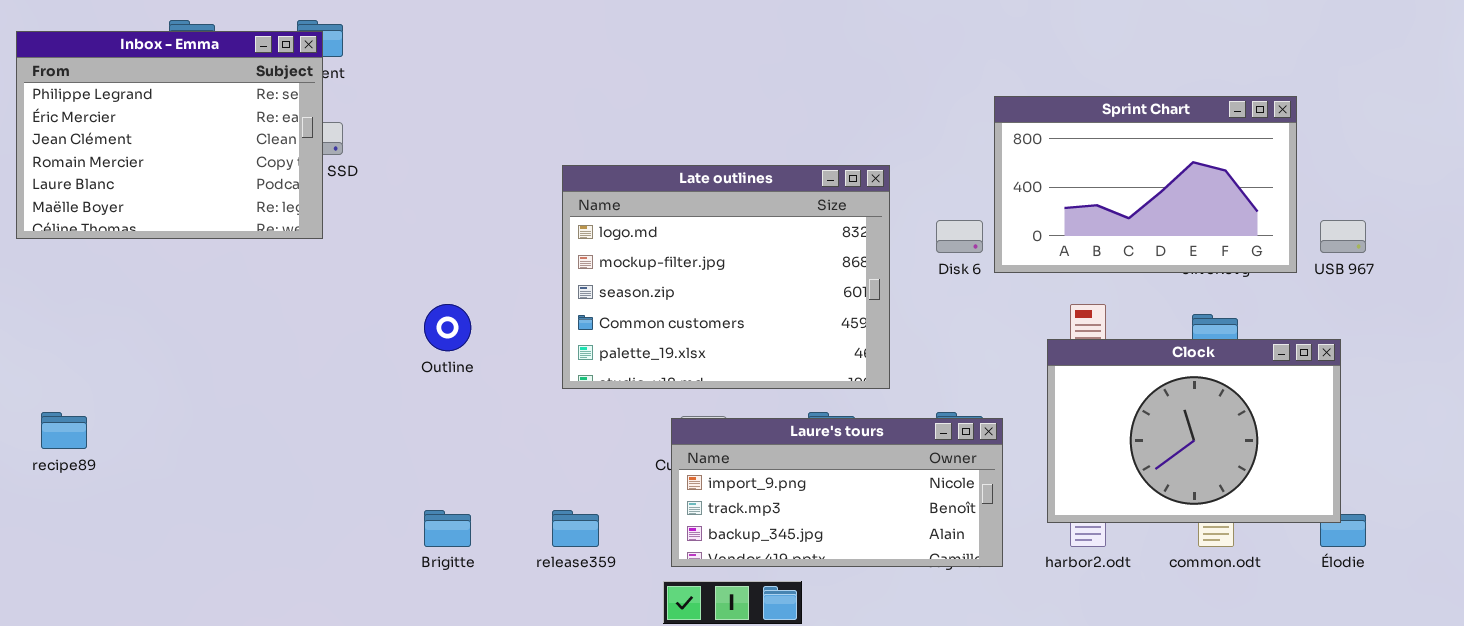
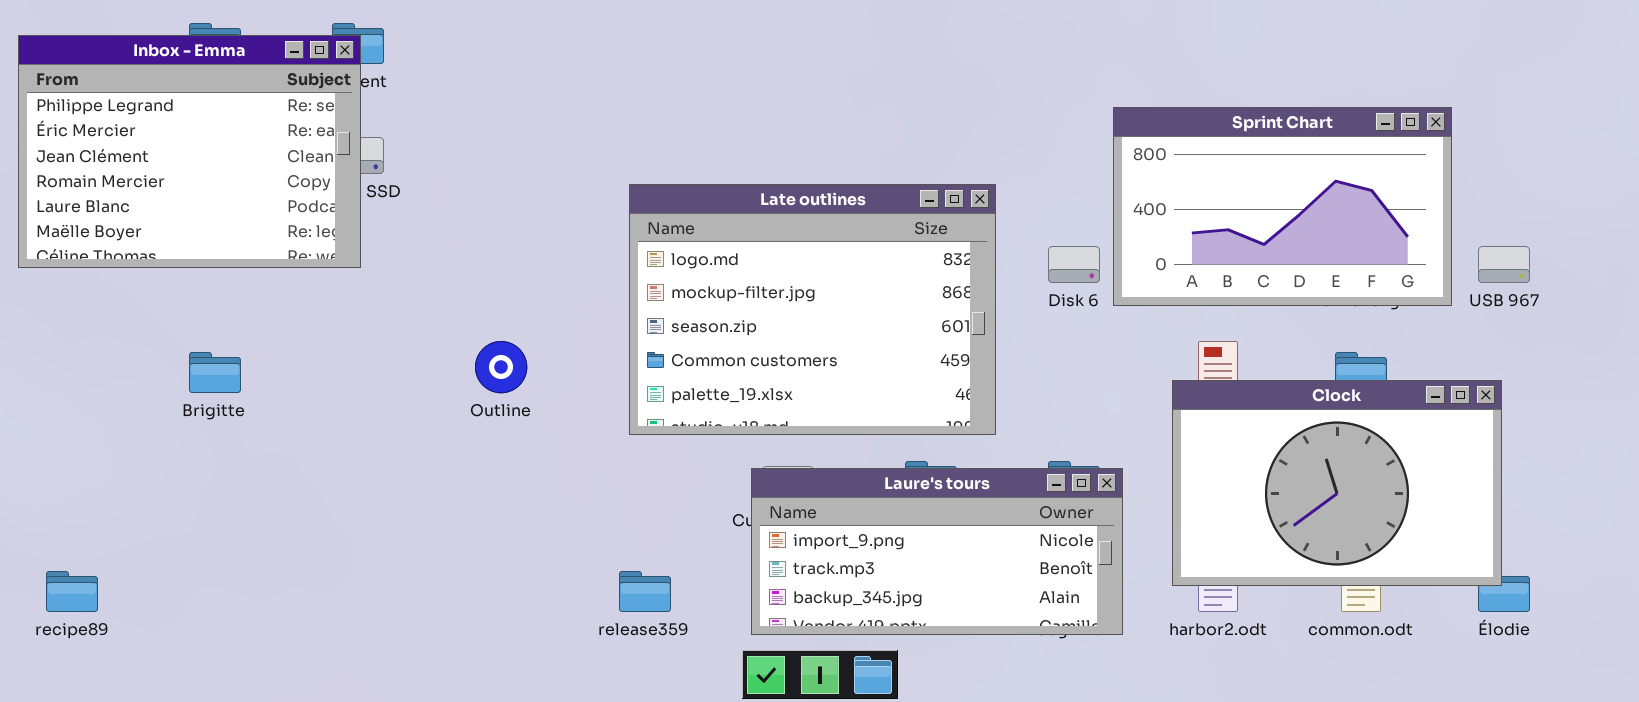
recipe89: [41,412,87,449] -> [46,571,98,612], moved
Brigitte: [424,510,471,547] -> [189,352,241,393], moved

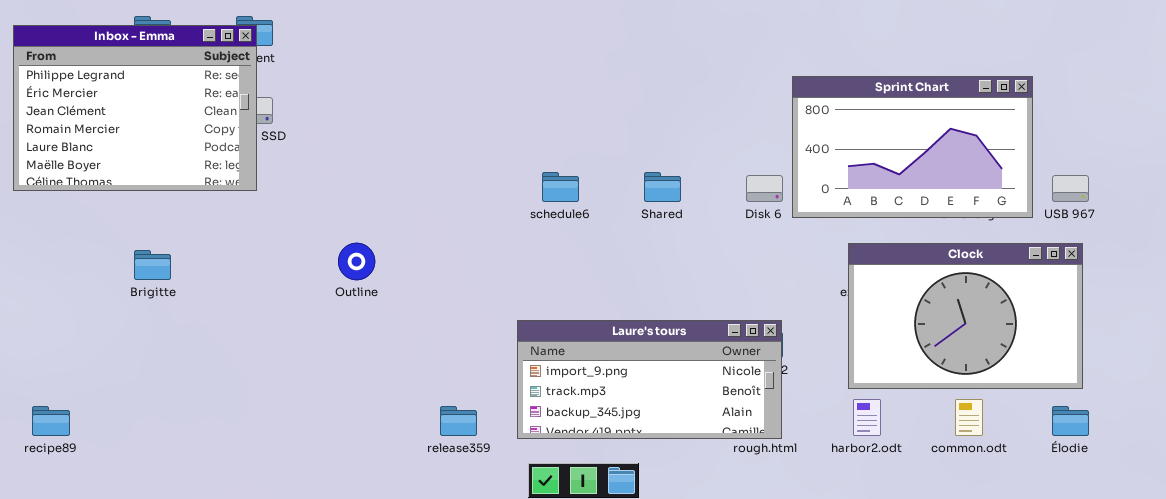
Late outlines: [629,184,996,435] -> none, closed
Clock: [1172,380,1502,586] -> [848,243,1083,389], moved
Laure's tours: [751,468,1123,635] -> [517,320,782,439], moved

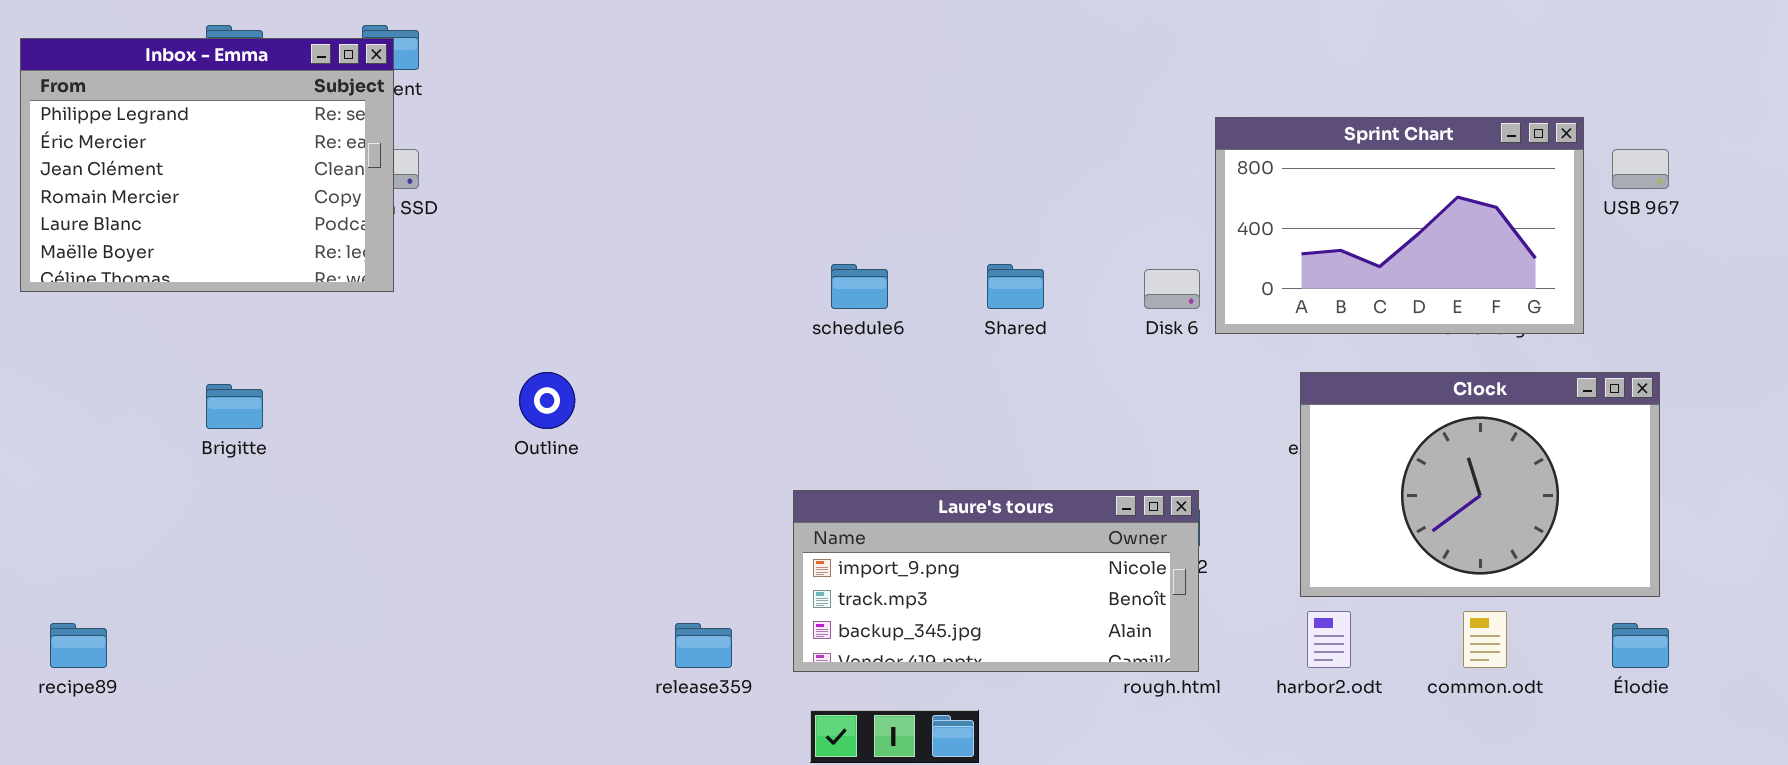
USB 967: [1052,175,1089,202] -> [1612,149,1669,189], moved

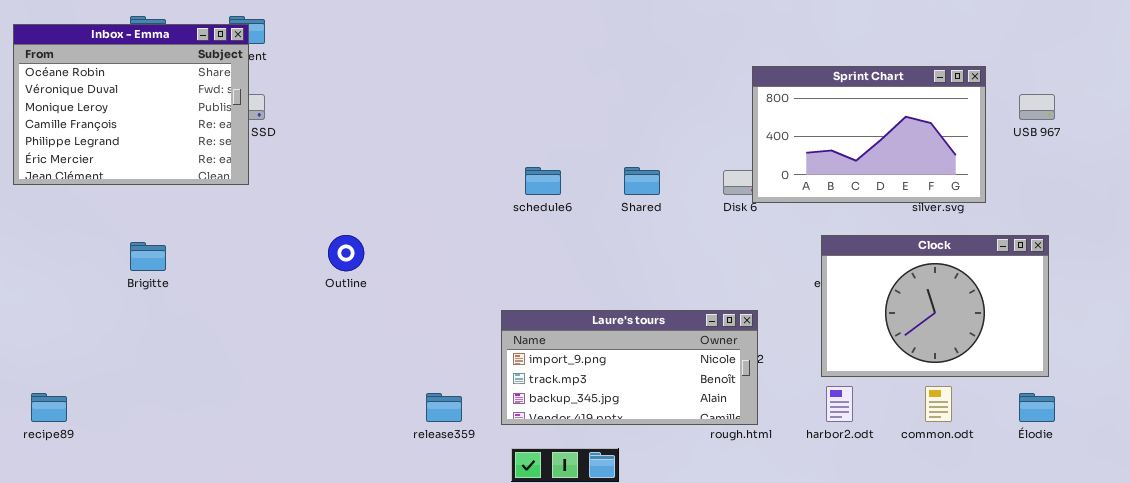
Inbox - Emma: [20,38,394,292] -> [13,24,249,185], scrolled up 4 rows
Sprint Chart: [1215,117,1584,334] -> [752,66,986,203], moved

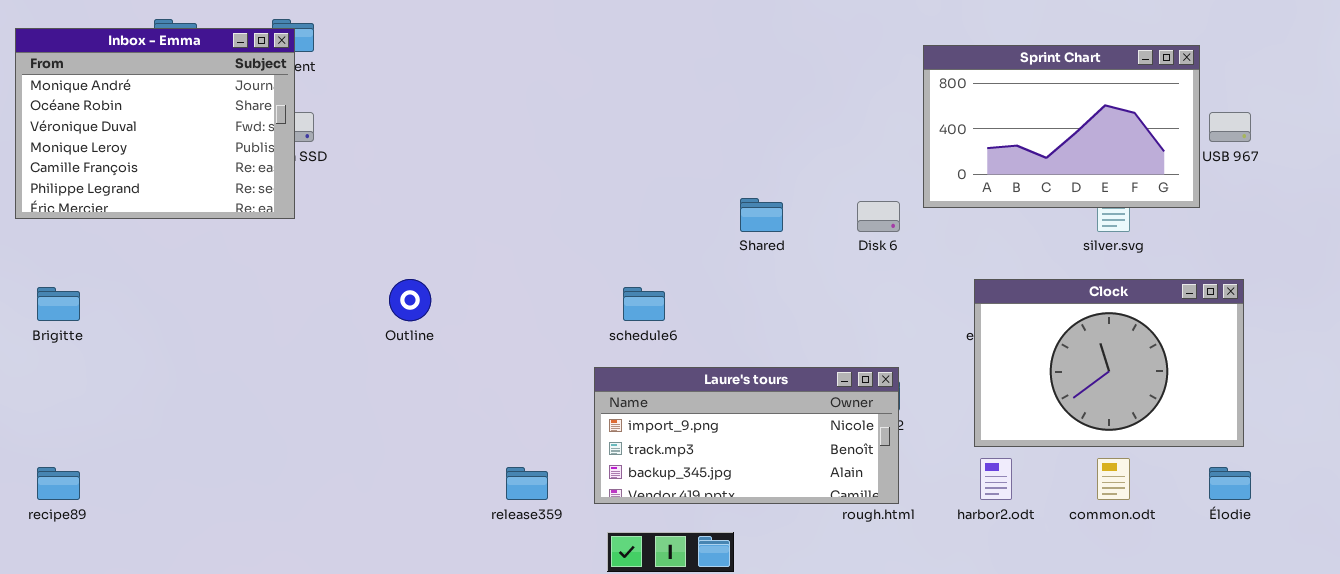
Inbox - Emma: [13,24,249,185] -> [15,28,295,219], scrolled up 1 row
Sprint Chart: [752,66,986,203] -> [923,45,1200,208], moved
schedule6: [525,167,561,195] -> [623,287,665,321], moved
Brigitte: [130,242,166,271] -> [37,287,80,321], moved

